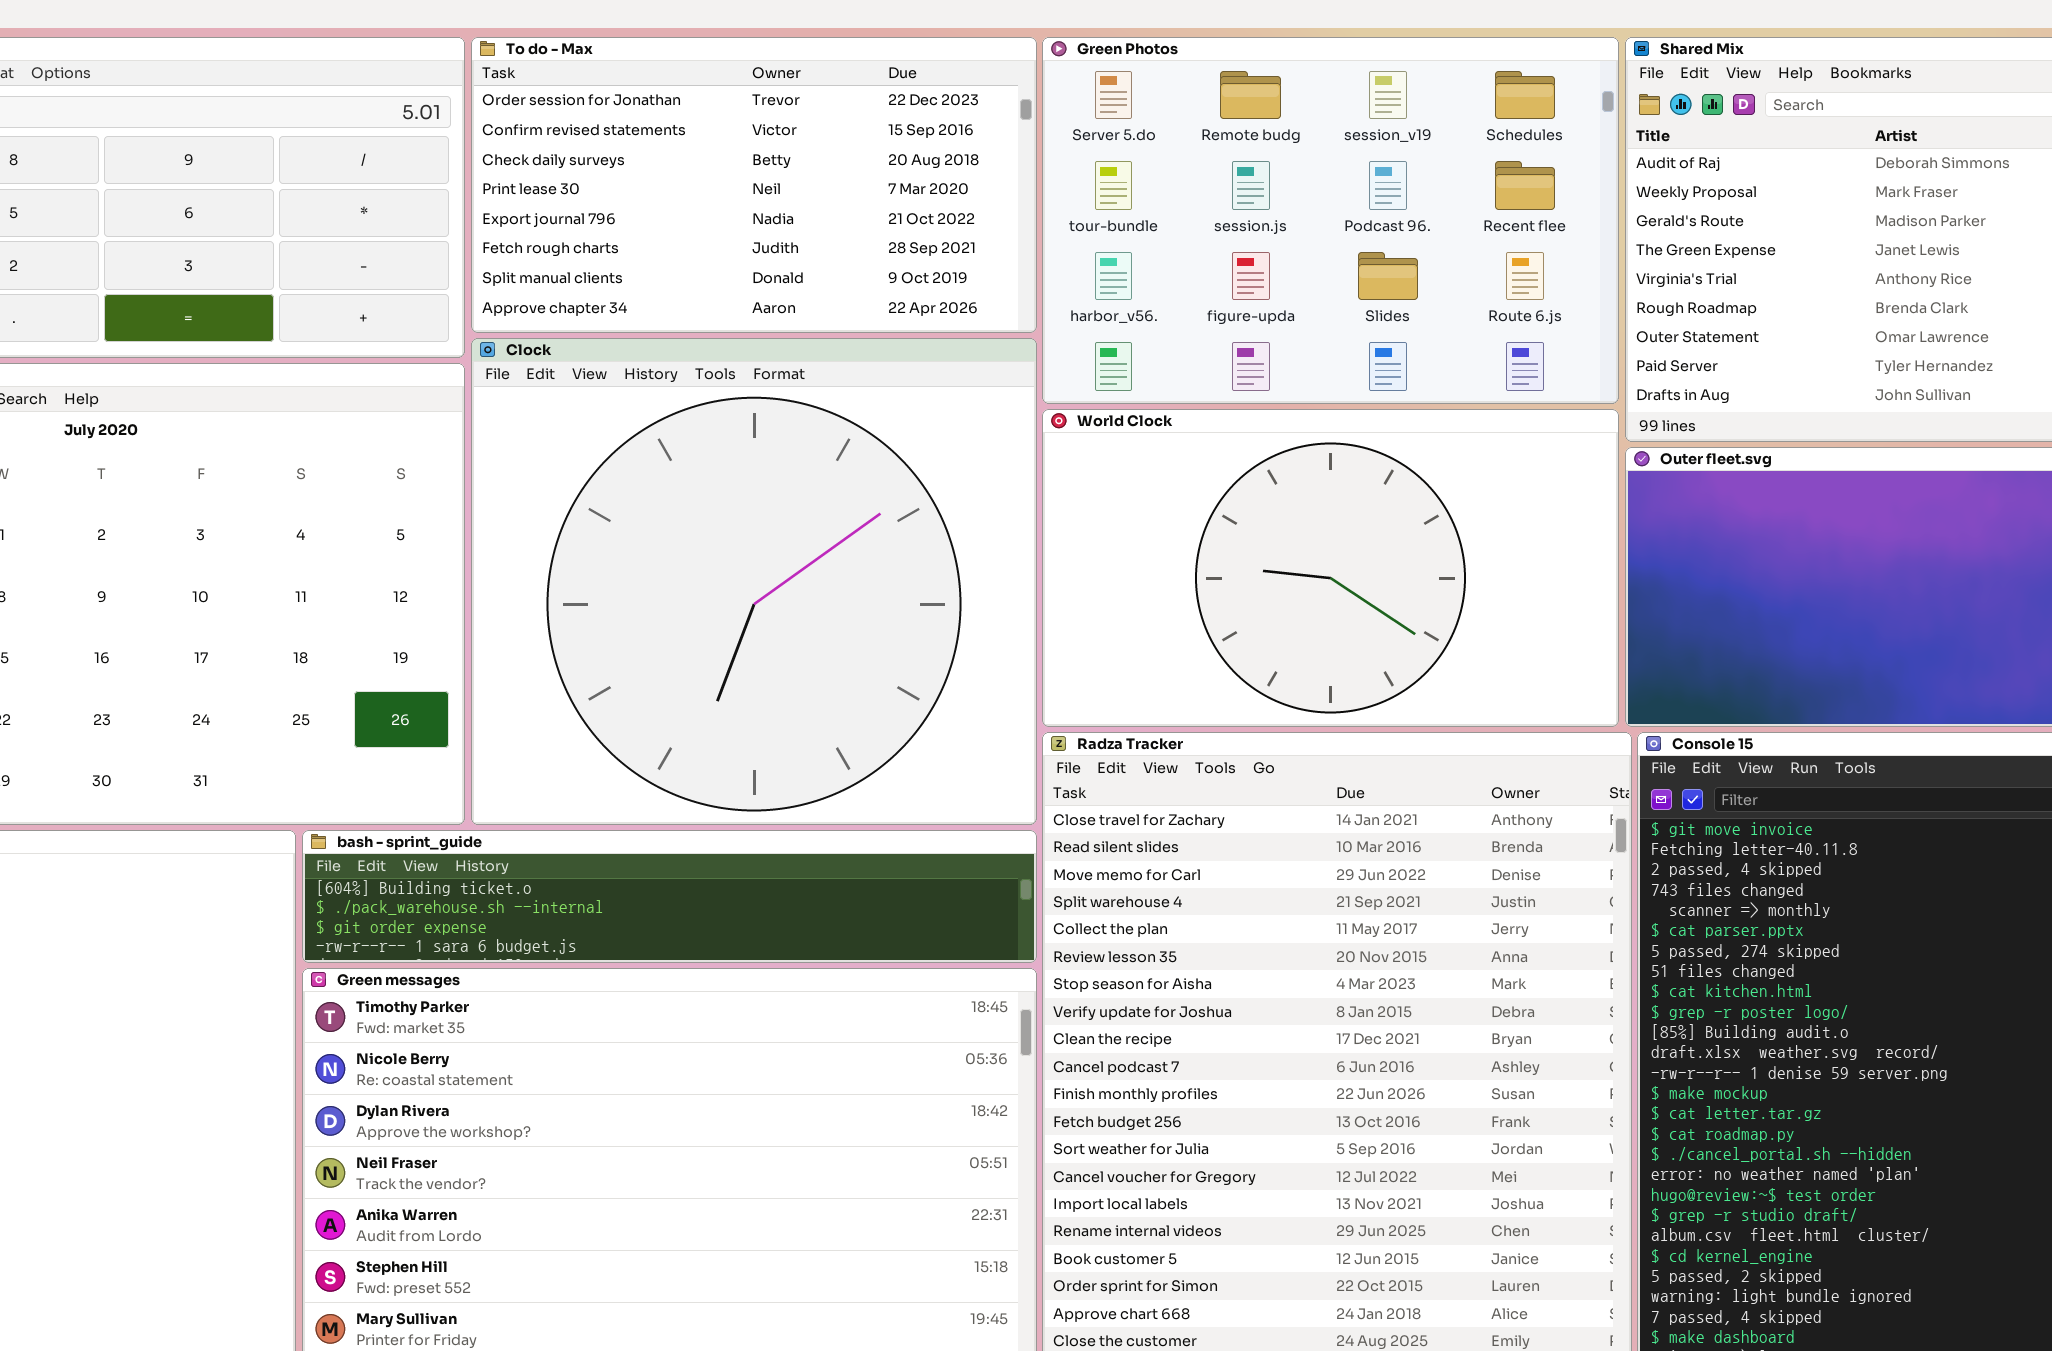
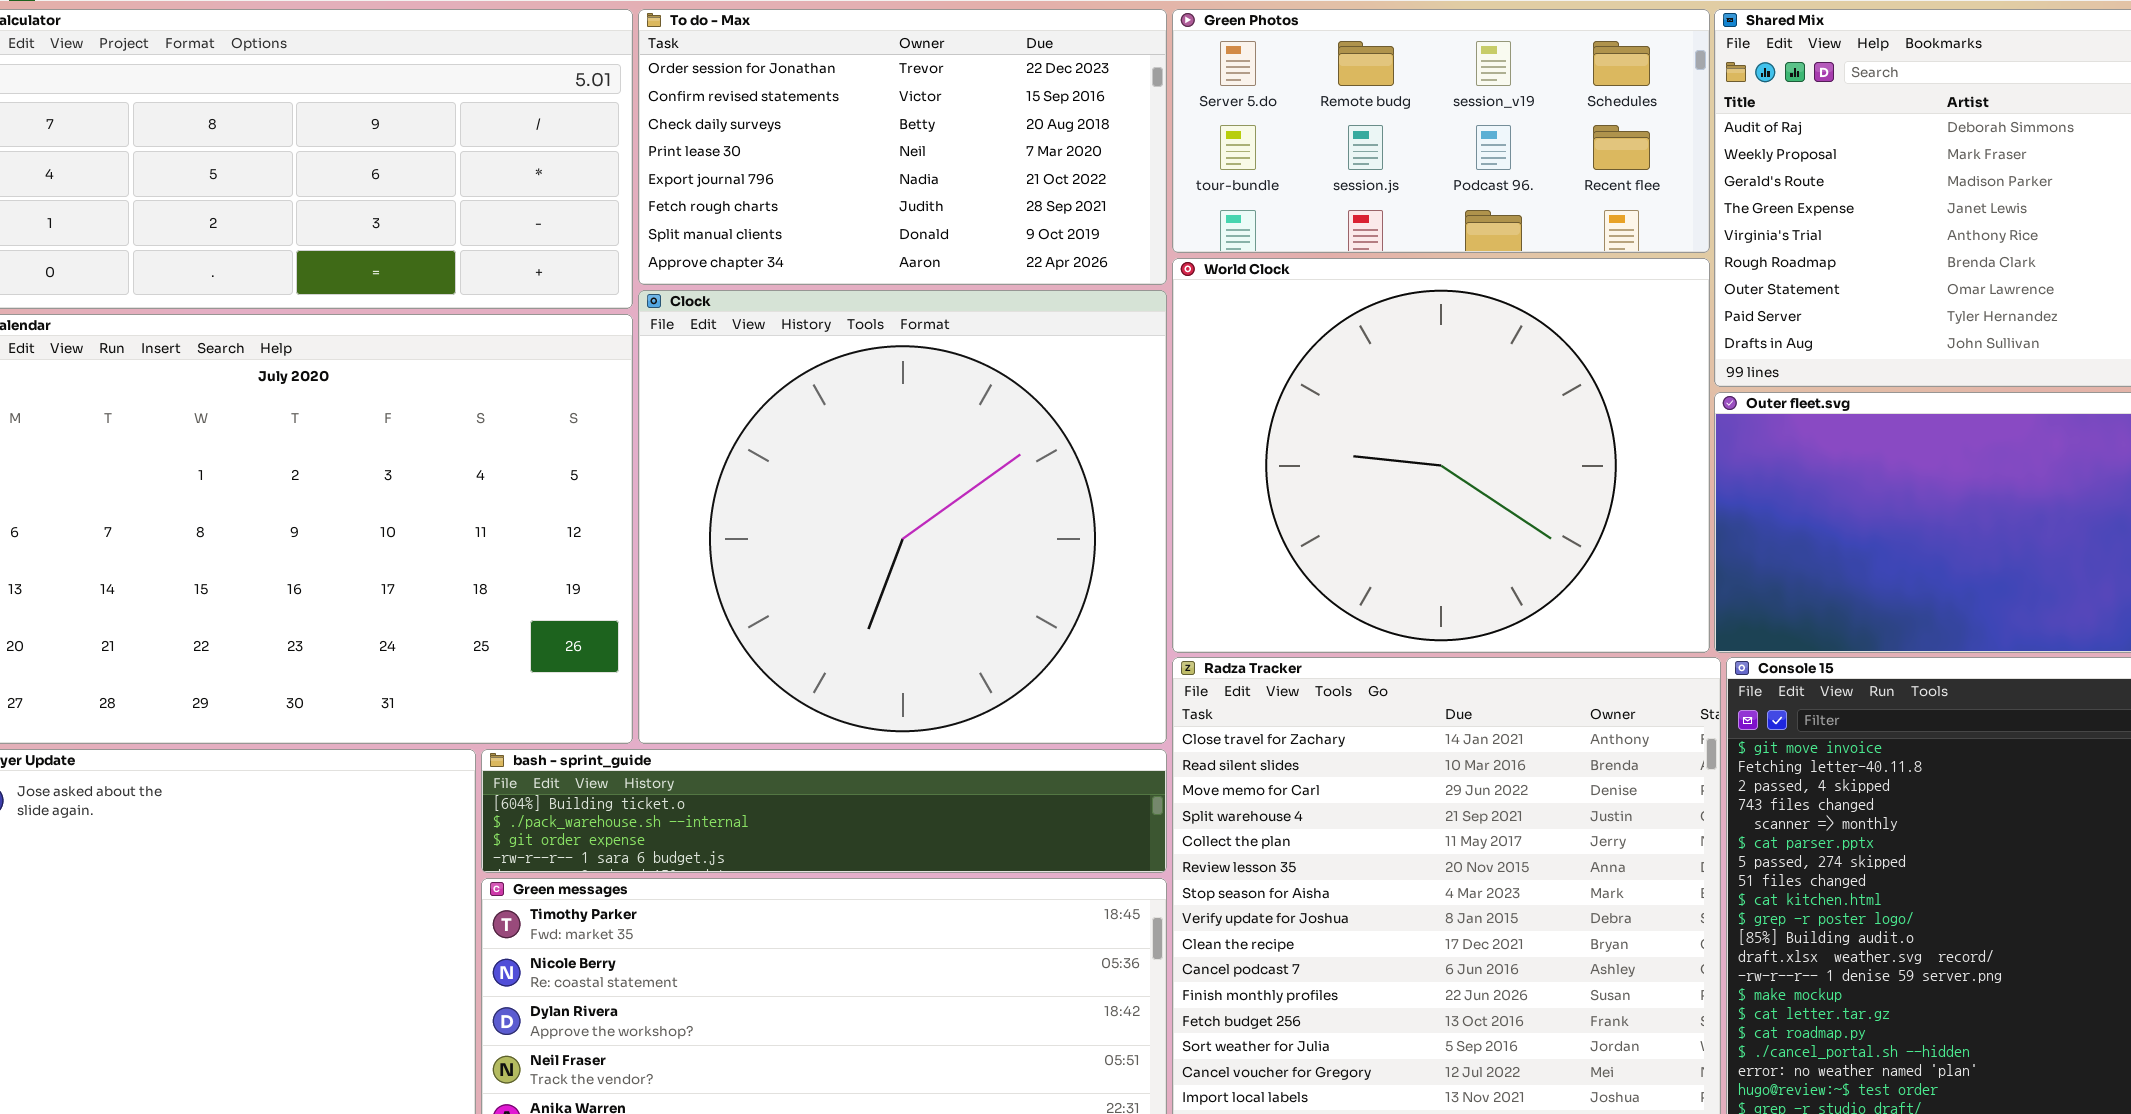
Green Photos: [1042,37,1619,404] -> [1172,9,1710,253], resized
World Clock: [1042,409,1619,727] -> [1172,258,1710,653], resized

